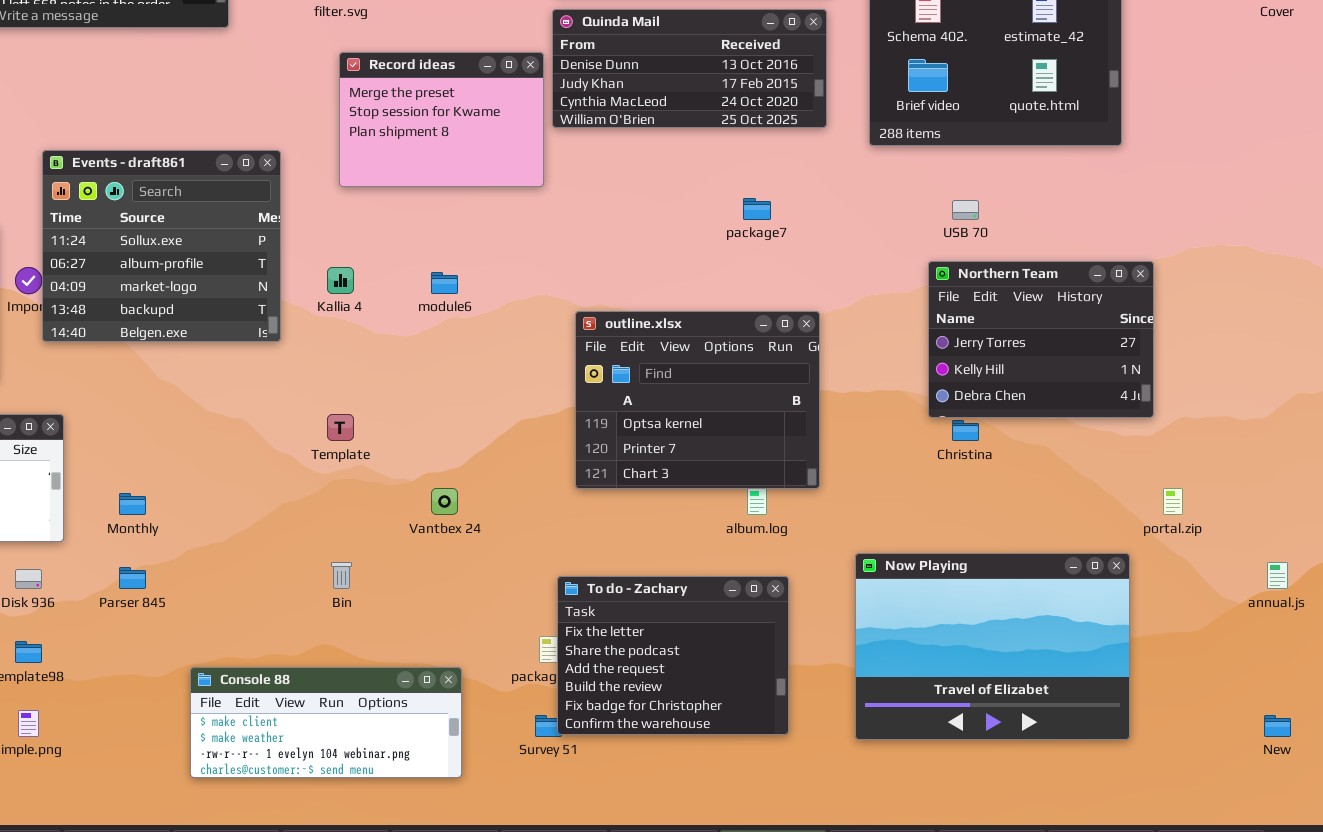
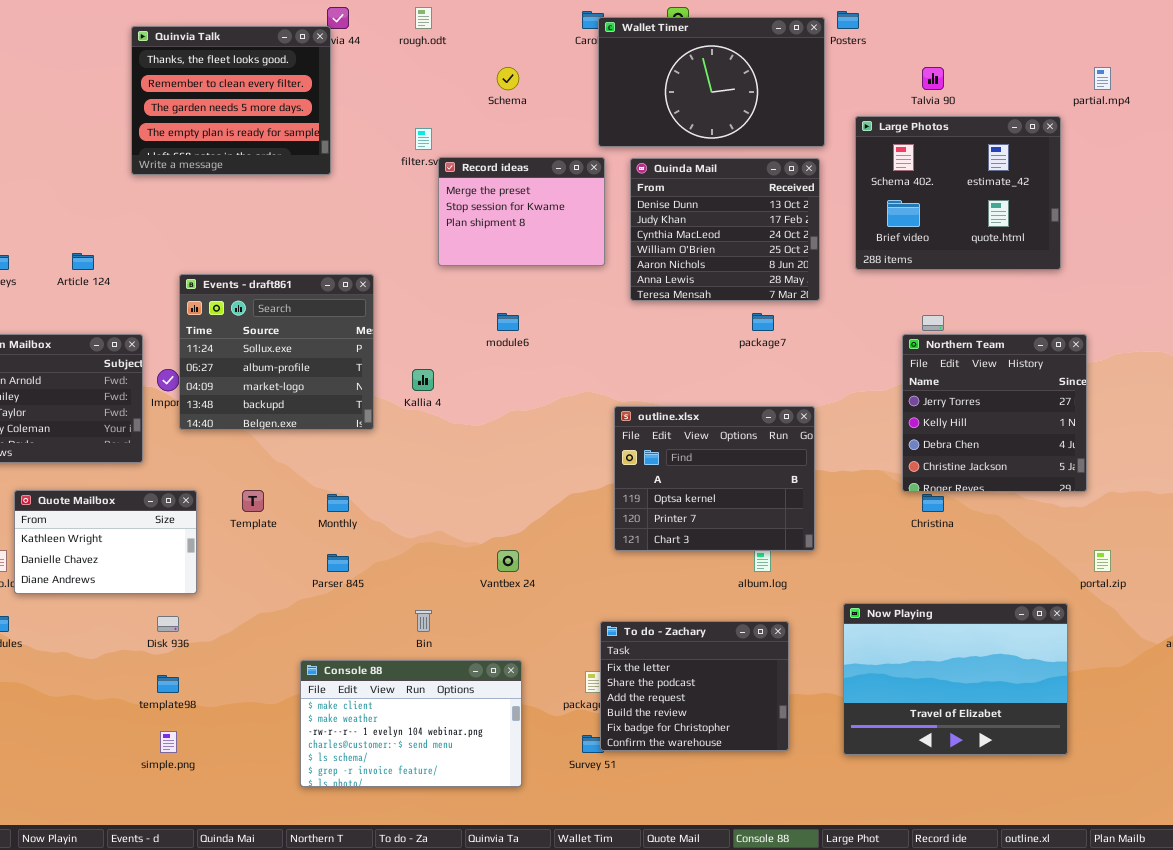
Quinda Mail: [552,9,827,128] -> [630,158,820,301], resized
Record ideas: [339,52,544,187] -> [438,157,605,266], moved
Northern Team: [928,261,1154,418] -> [902,334,1087,492], resized
module6: [431,272,458,294] -> [497,313,519,331], moved
Template: [327,414,354,441] -> [242,490,264,512], moved
Monthly: [119,493,146,515] -> [327,494,349,512], moved
Parser 845: [119,567,146,589] -> [327,554,349,572], moved
Console 88: [190,667,462,778] -> [300,660,522,787], resized

